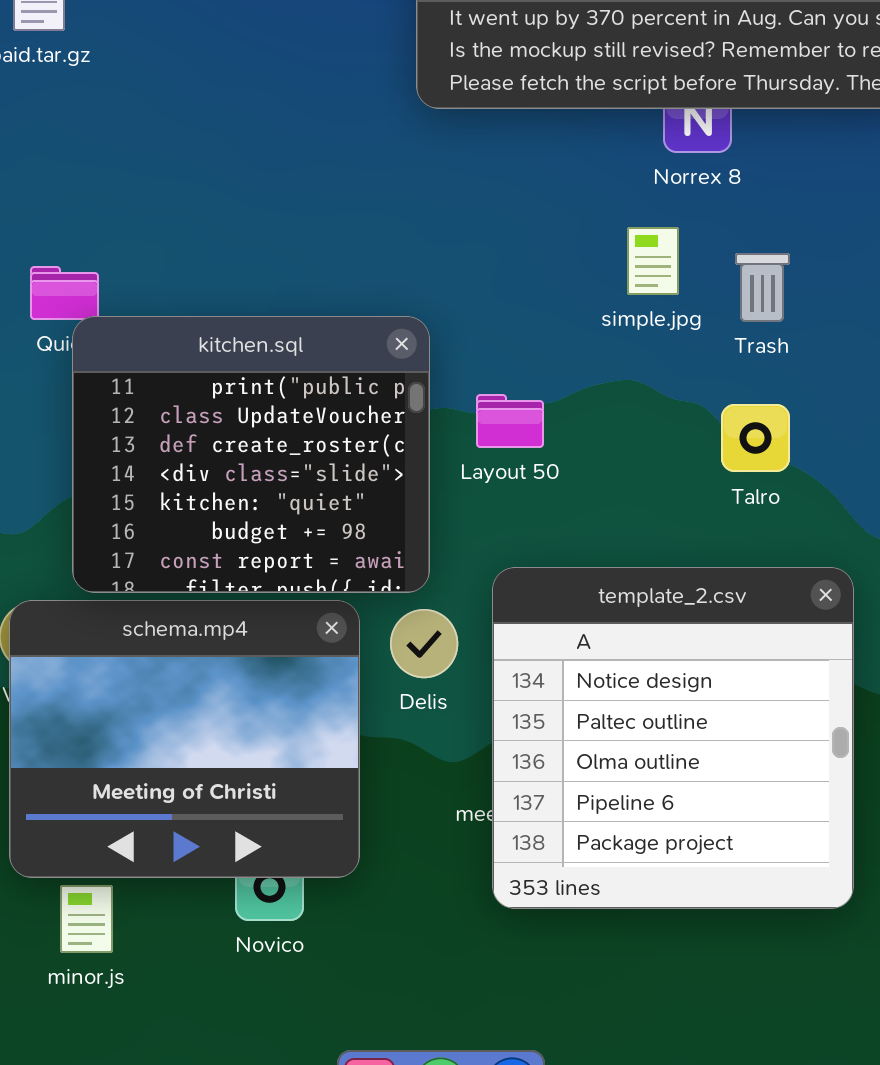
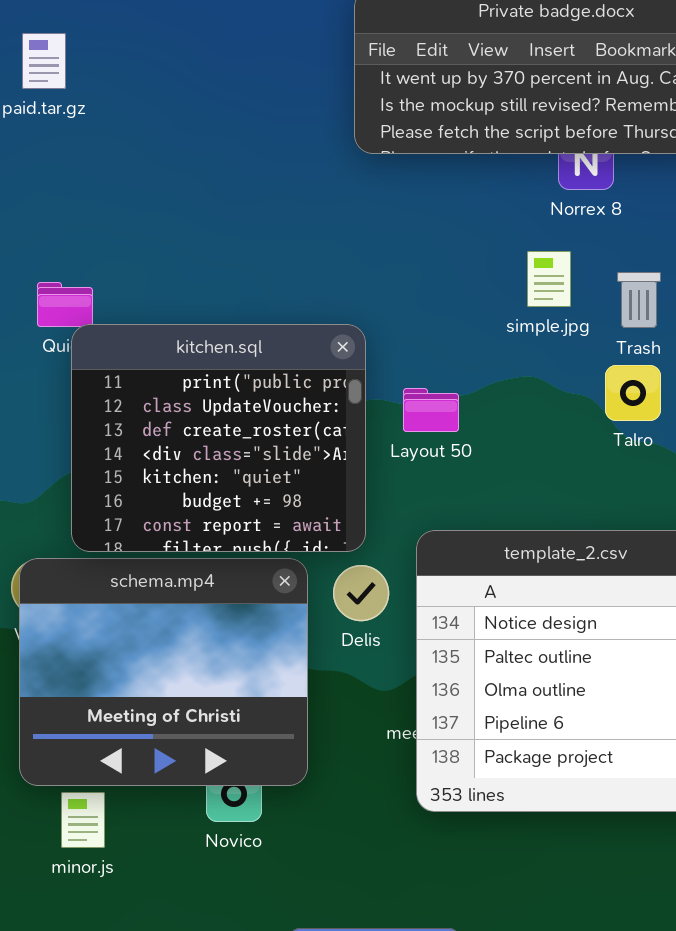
Talro: [721,404,790,472] -> [605,365,661,421], moved

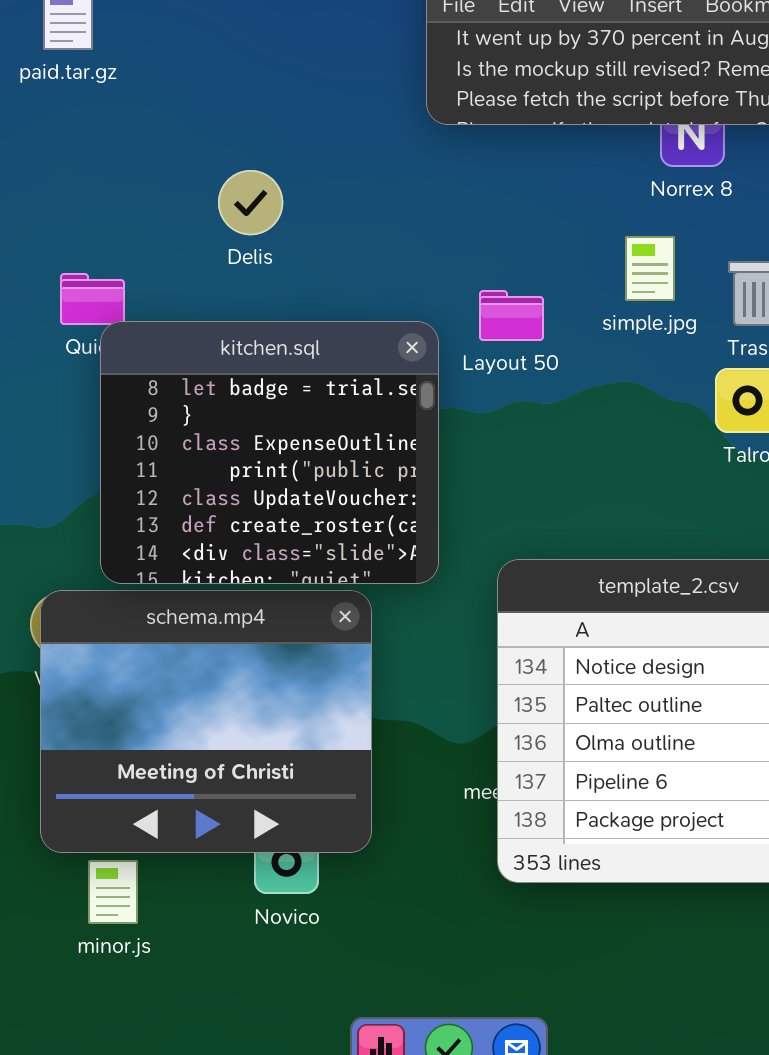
kitchen.sql: [71,324,366,552] -> [100,321,439,584], scrolled up 3 rows
Layout 50: [403,388,459,432] -> [479,290,544,341], moved
Delis: [333,565,389,621] -> [218,170,283,235], moved

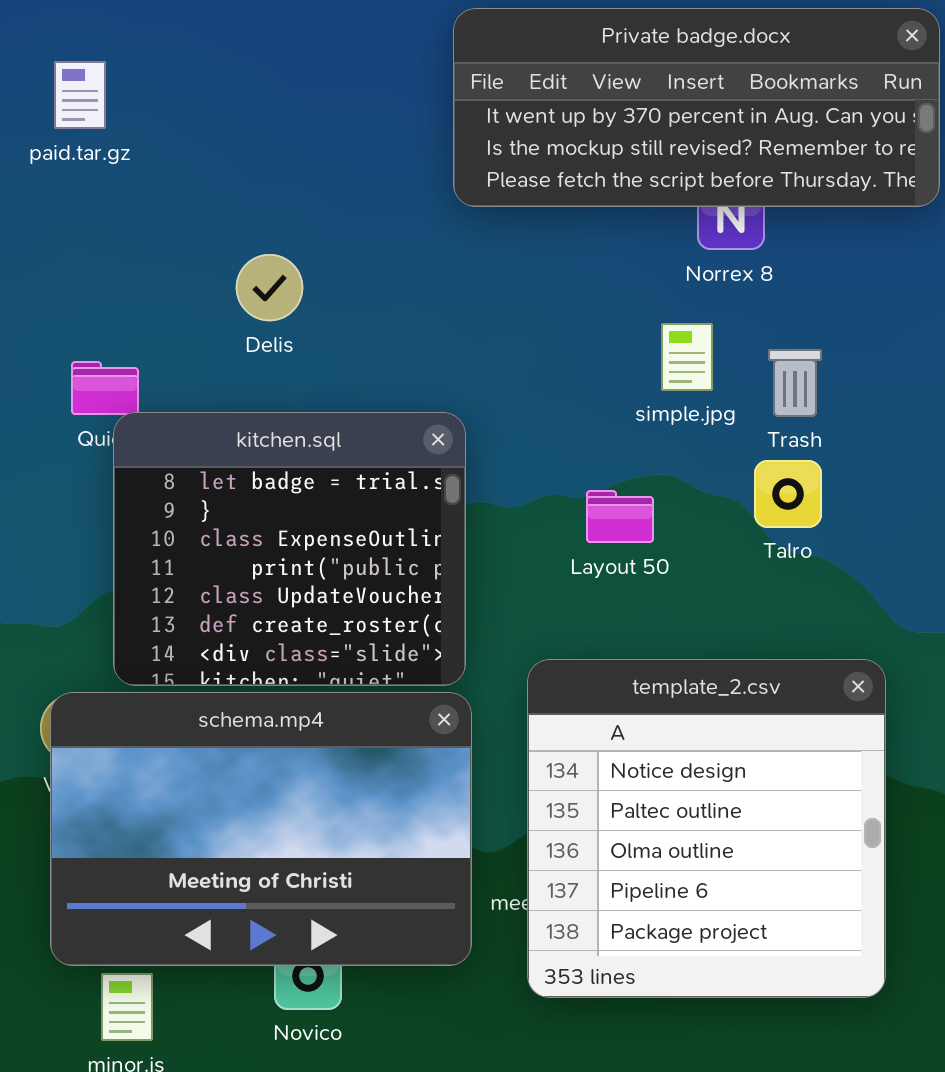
Layout 50: [479,290,544,341] -> [586,490,654,543], moved
schema.mp4: [40,590,372,853] -> [50,692,472,966], resized

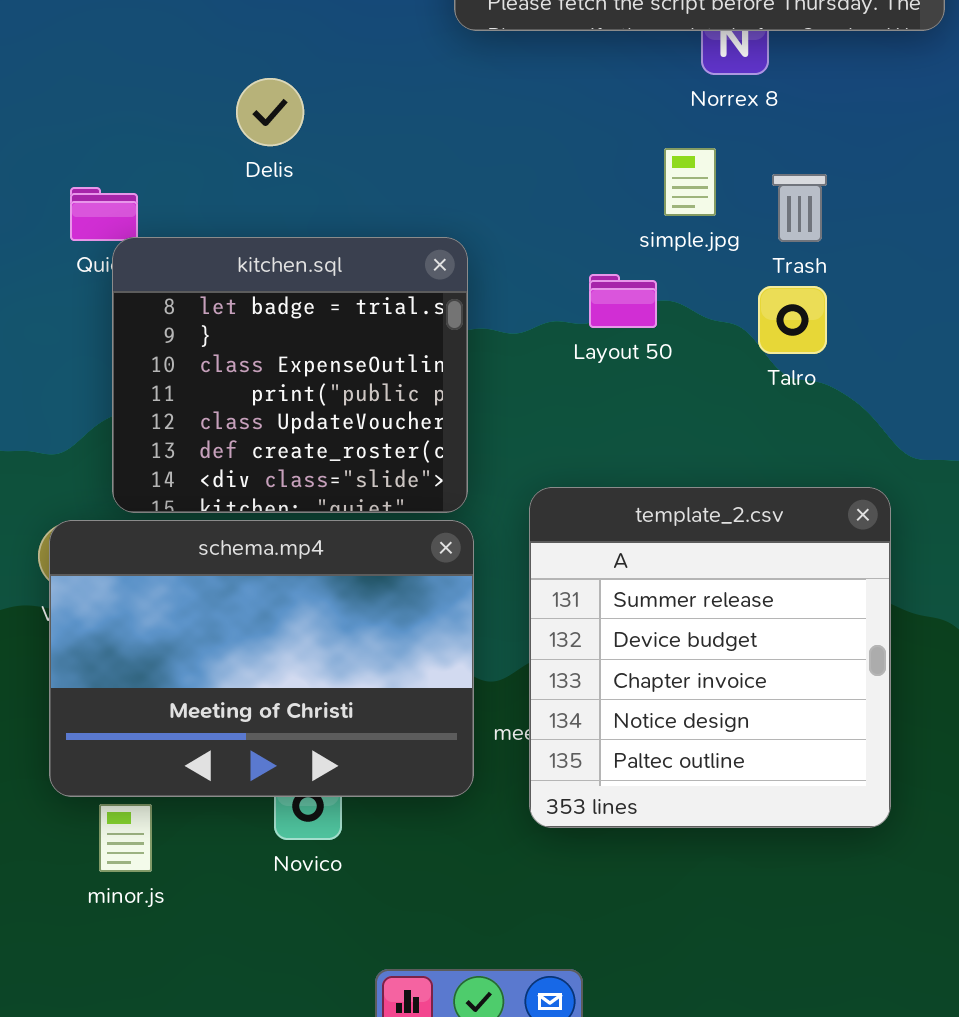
Layout 50: [586,490,654,543] -> [589,274,657,328], moved
template_2.csv: [527,659,886,998] -> [529,487,891,828], scrolled up 3 rows

